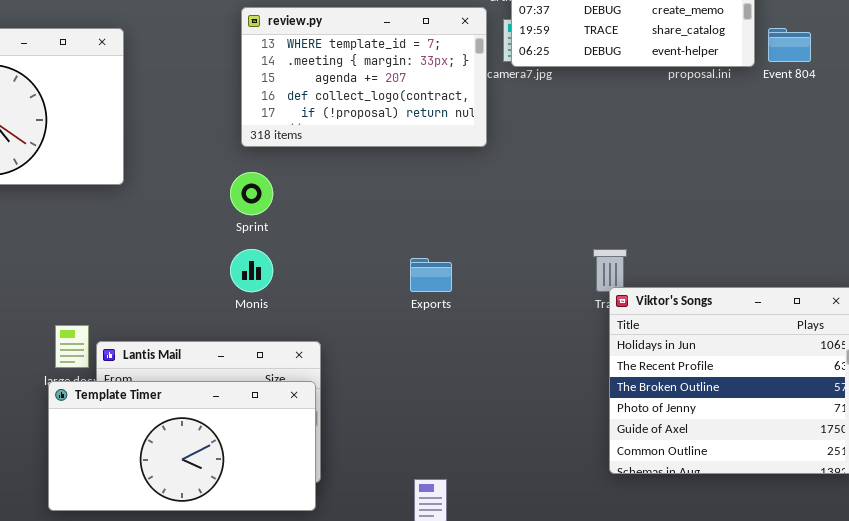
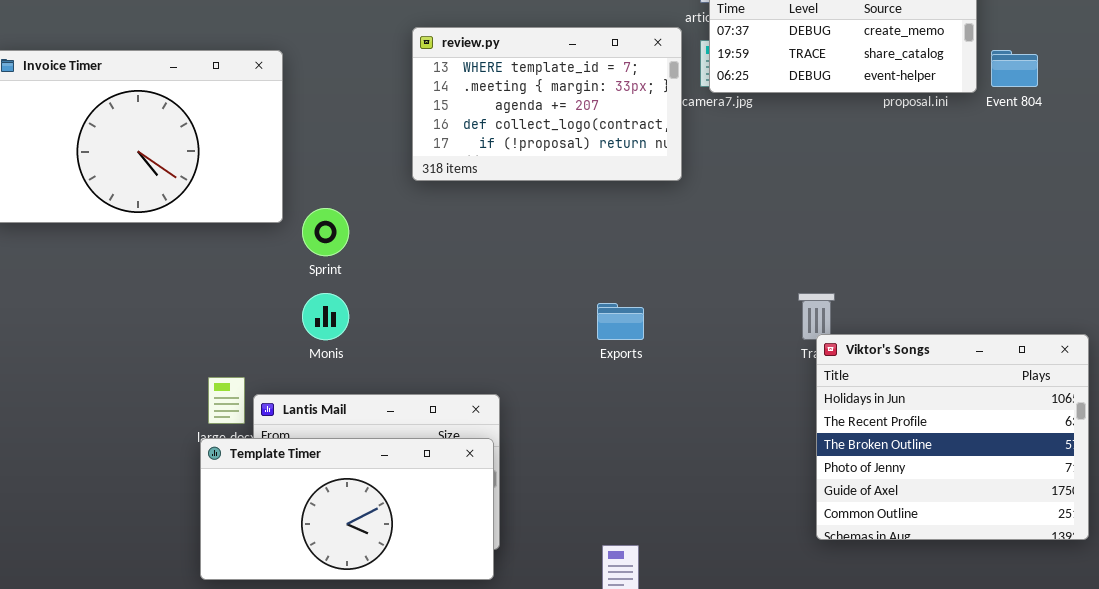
Sprint: [230,172,273,215] -> [302,208,349,256], moved
Monis: [230,249,273,292] -> [302,293,349,340], moved

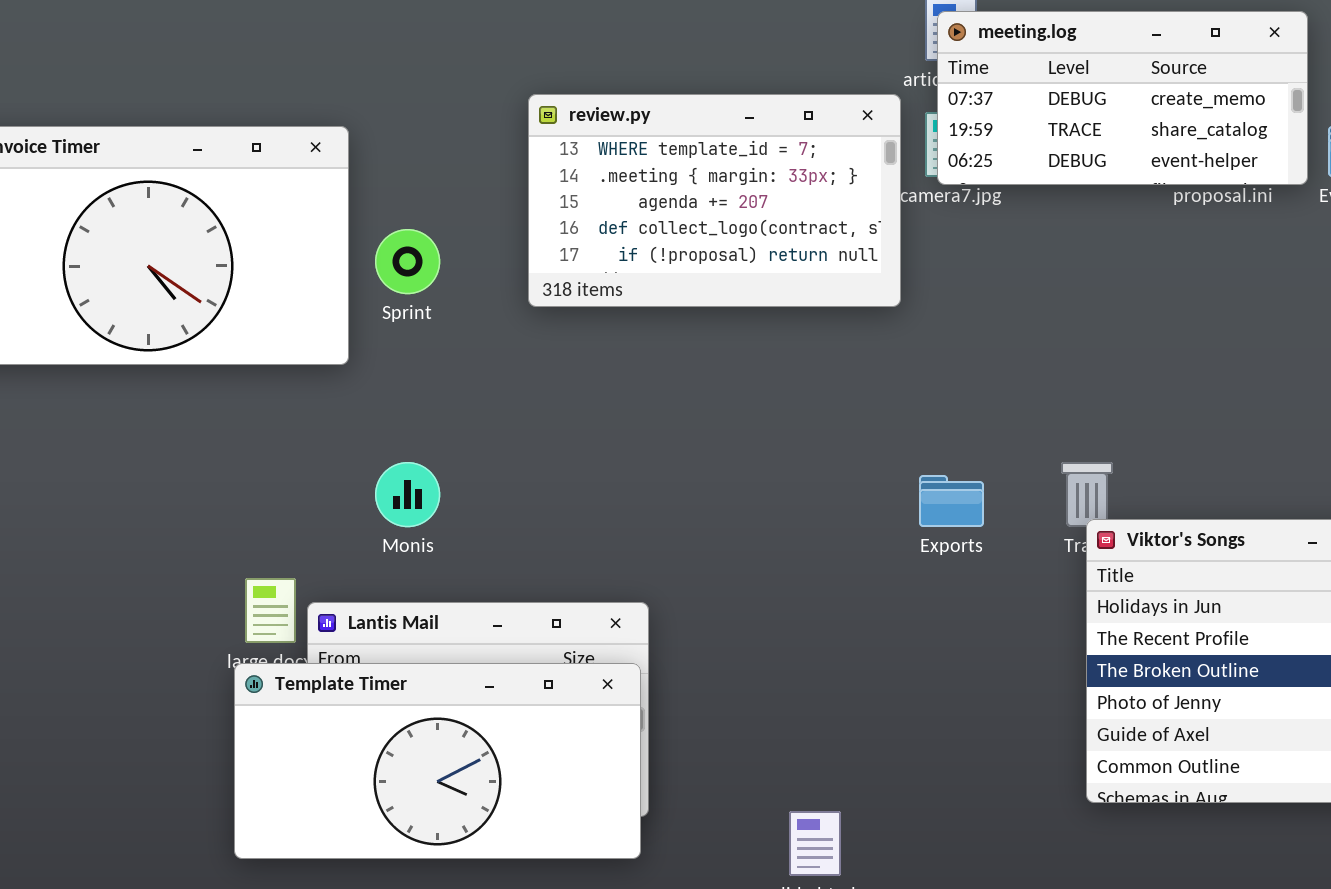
Sprint: [302,208,349,256] -> [375,229,440,294], moved
Exports: [597,303,644,340] -> [919,475,984,527], moved

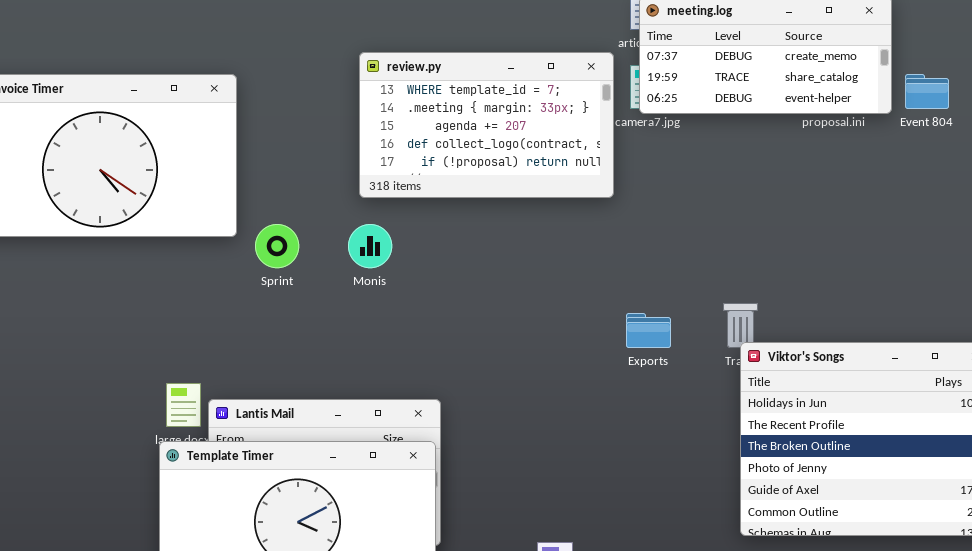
Sprint: [375,229,440,294] -> [255,224,299,268], moved
Monis: [375,462,440,527] -> [348,224,392,268], moved

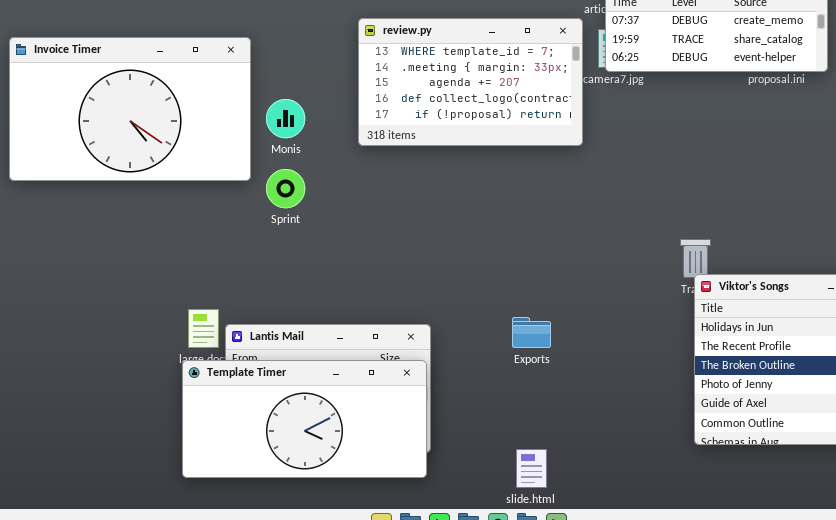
Monis: [348,224,392,268] -> [266,99,305,138], moved
Exports: [626,313,671,348] -> [512,317,551,348], moved

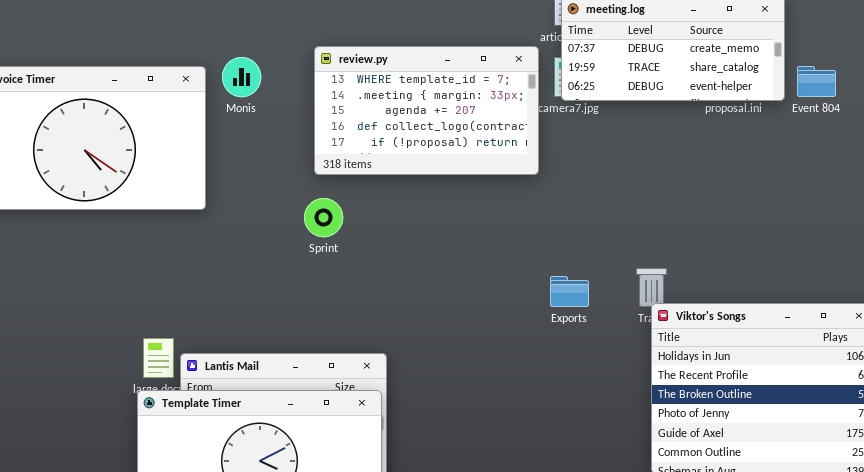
Monis: [266,99,305,138] -> [222,57,261,97], moved
Sprint: [266,169,305,208] -> [304,198,343,237], moved
Exports: [512,317,551,348] -> [550,276,589,307], moved

